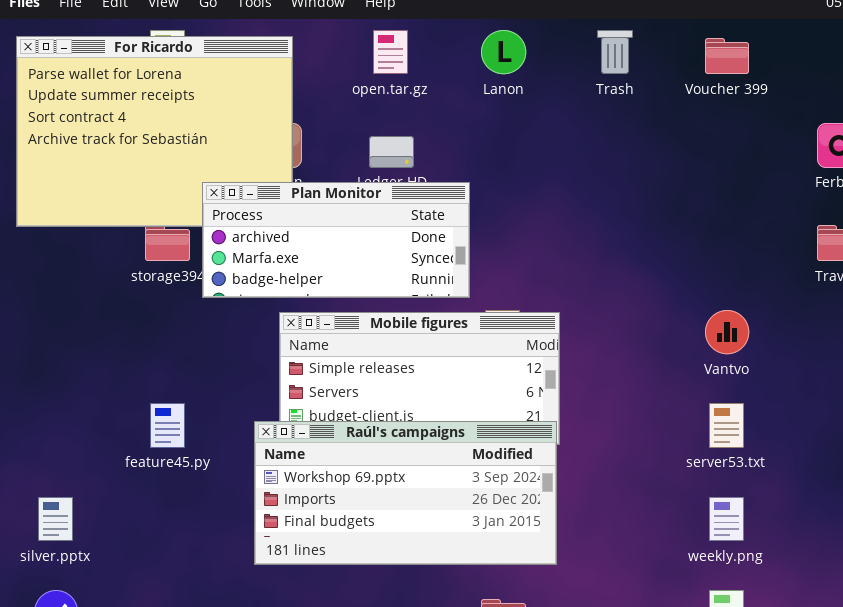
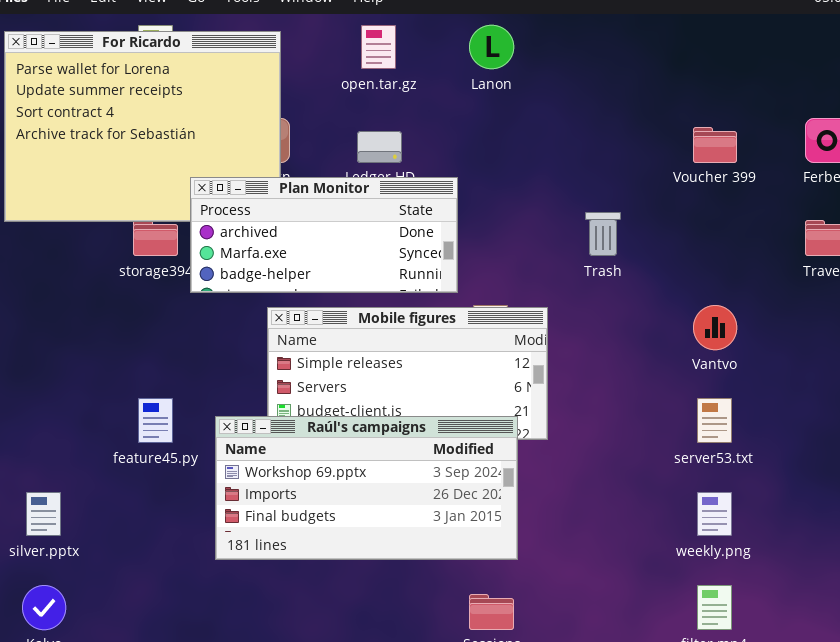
Trash: [597,30,633,74] -> [585,212,621,256], moved
Voucher 399: [705,38,749,74] -> [693,127,737,163], moved
Raúl's campaigns: [254,421,557,565] -> [215,416,518,560], moved

